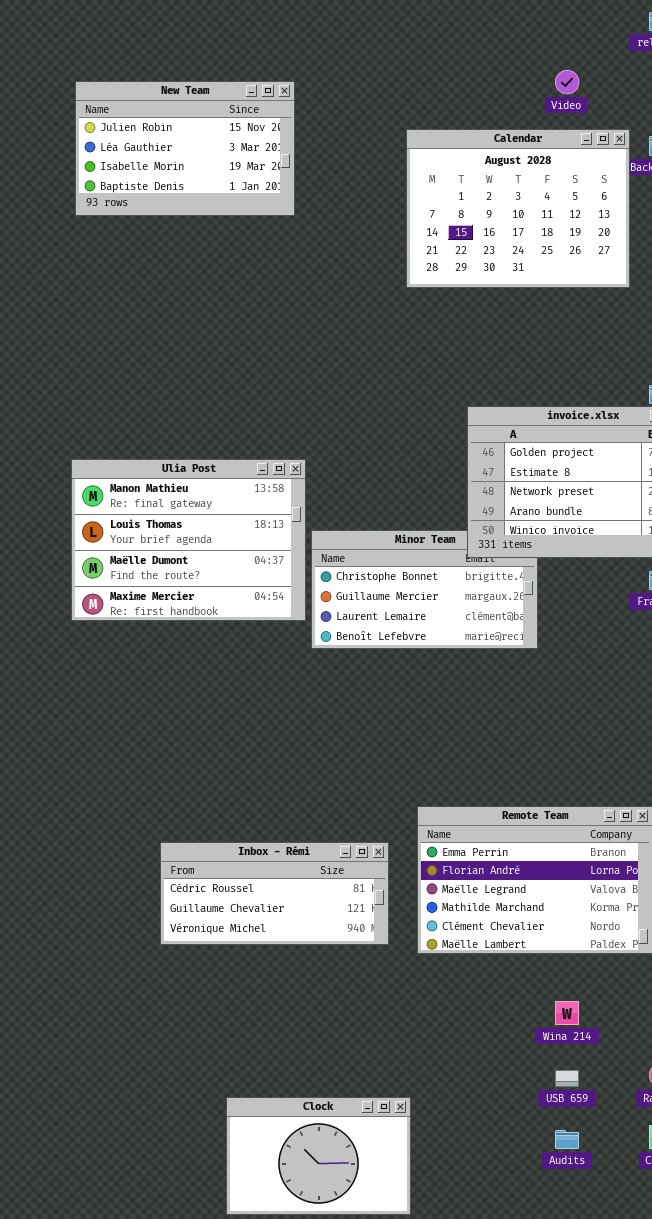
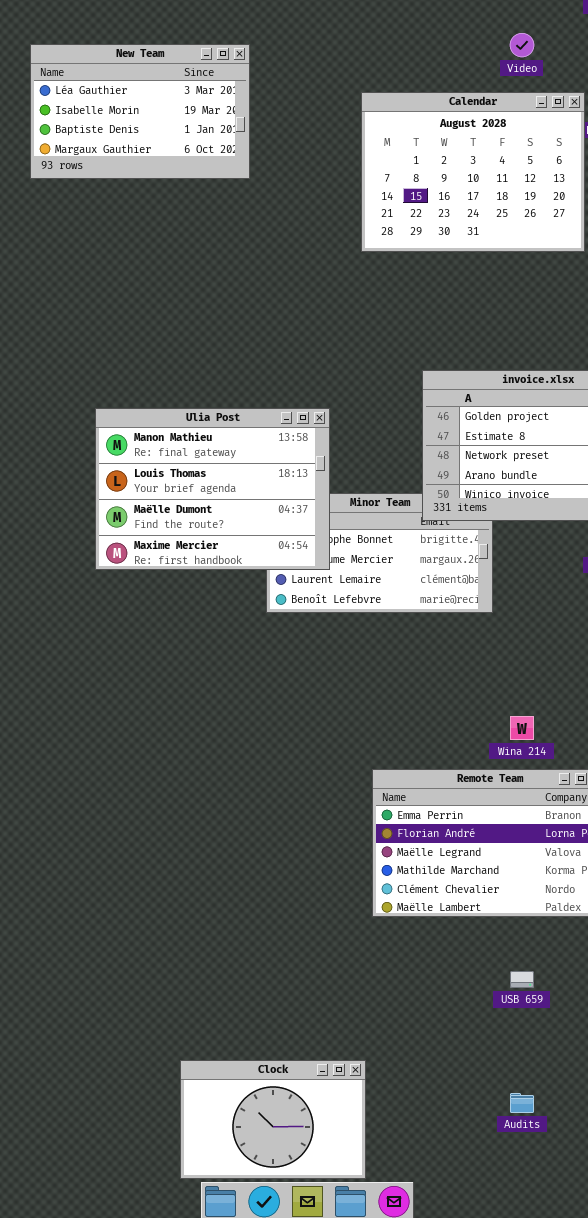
New Team: [75,81,295,216] -> [30,44,250,179], scrolled down 1 row
Ulia Post: [71,459,306,621] -> [95,408,330,570], moved
Inbox - Rémi: [160,842,389,945] -> none, closed
Wina 214: [555,1001,579,1025] -> [510,716,534,740], moved
USB 659: [555,1070,579,1087] -> [510,971,534,988], moved

